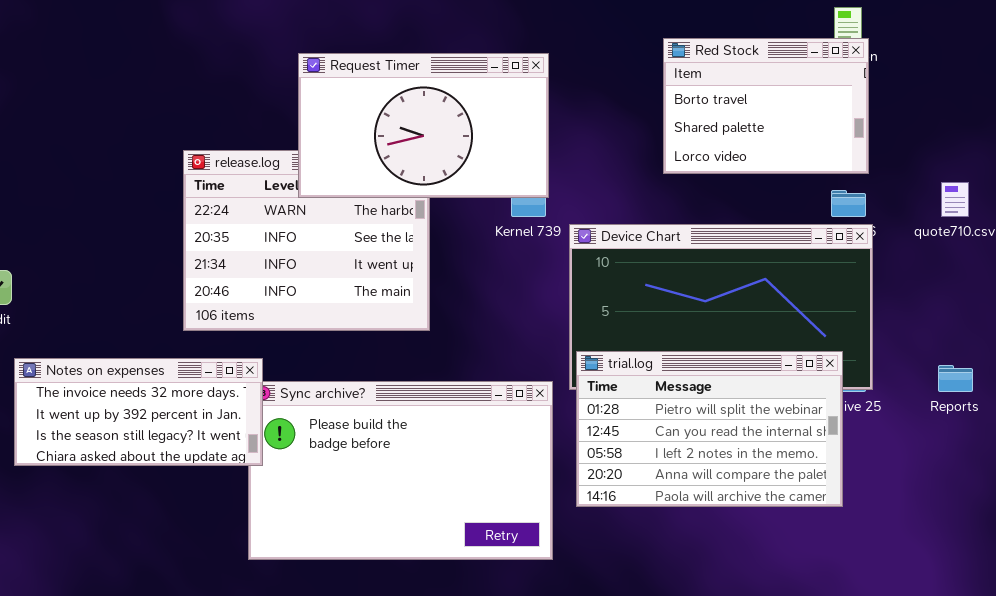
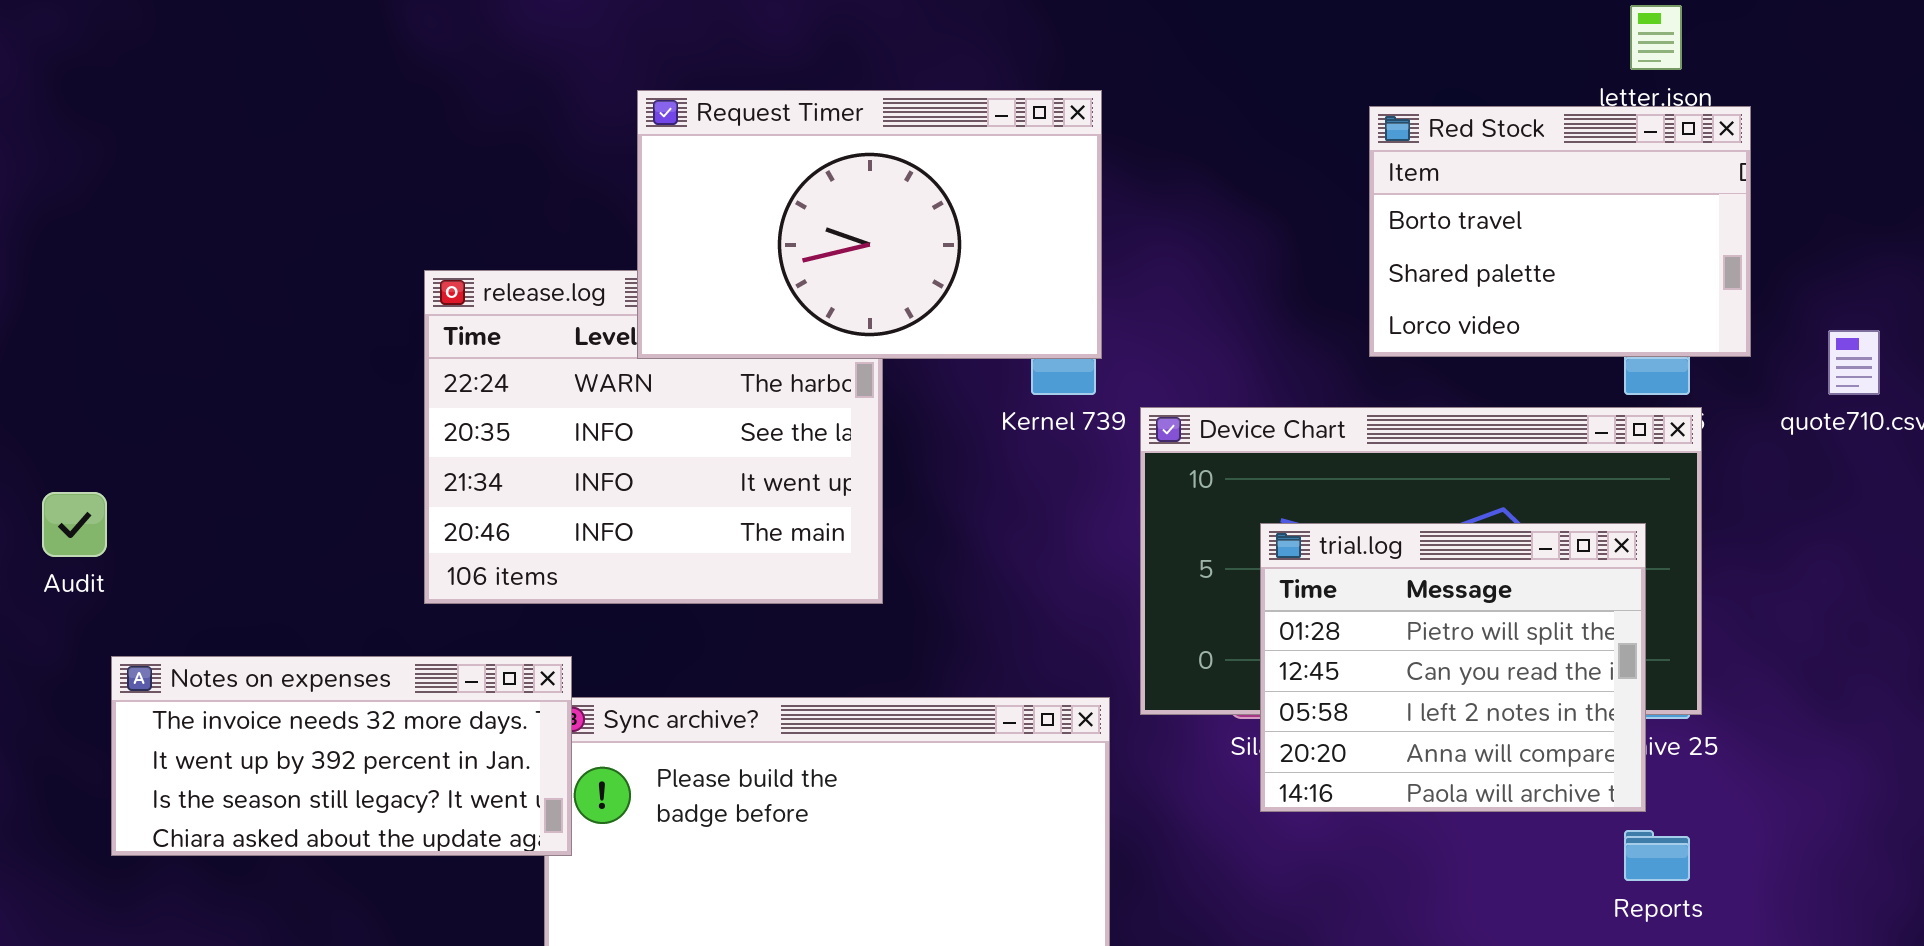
Red Stock: [663,38,869,174] -> [1369,106,1751,357], moved
trial.log: [576,351,843,507] -> [1260,523,1646,812], moved, resized
Reports: [938,365,973,392] -> [1624,830,1690,881], moved

